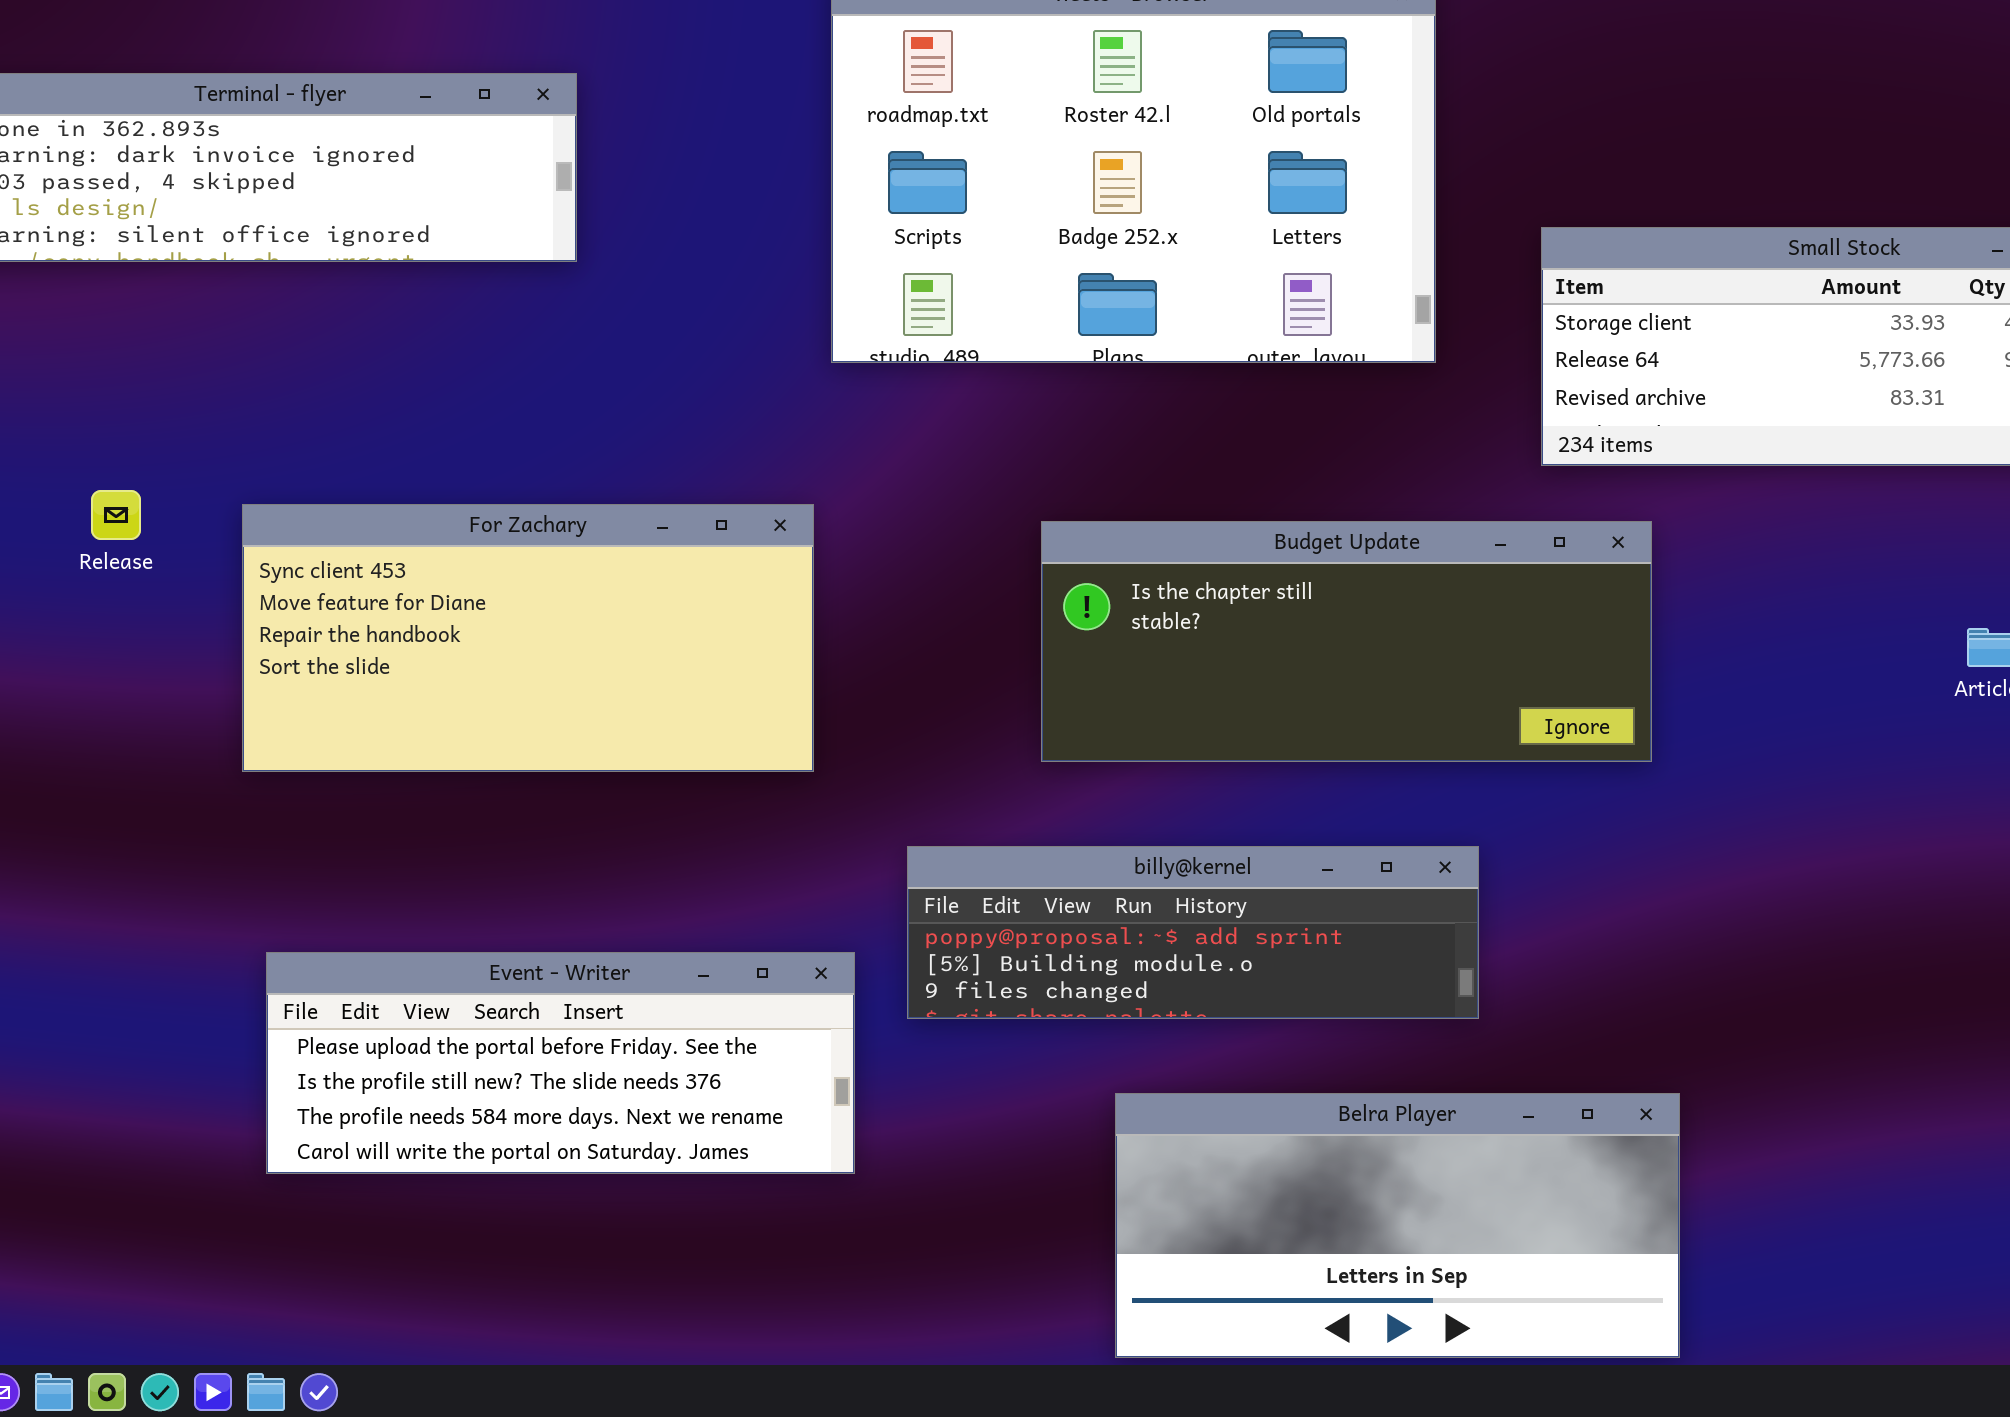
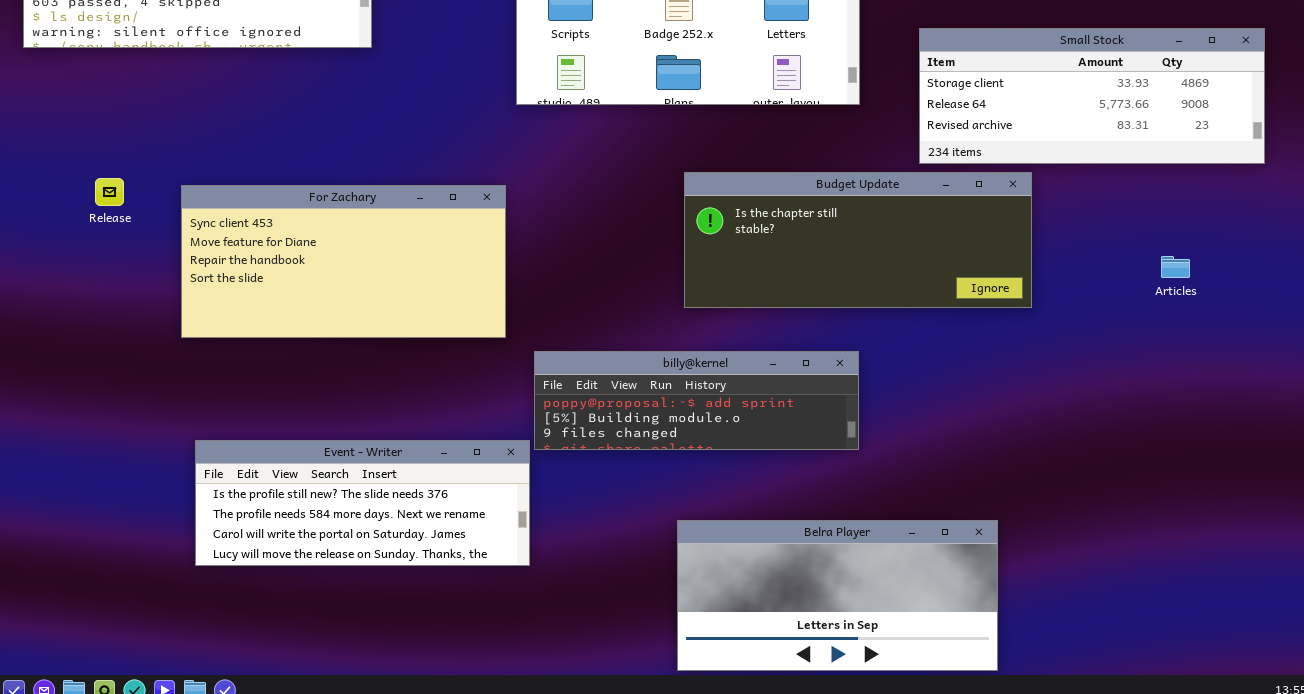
Budget Update: [1041,521,1652,762] -> [684,172,1032,308], moved
billy@kernel: [907,846,1479,1019] -> [534,351,859,450], moved
Event - Writer: [266,952,855,1174] -> [195,440,530,566], scrolled down 1 row

